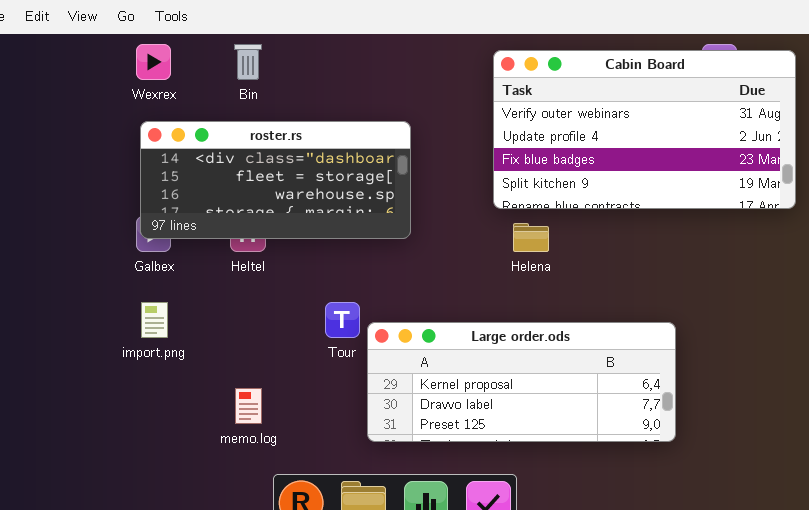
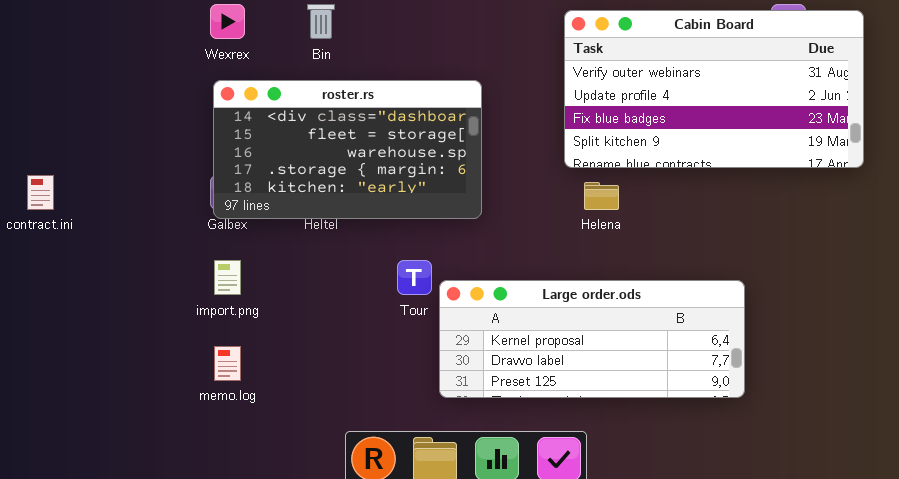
roster.rs: [140,121,411,239] -> [213,80,482,219], resized
memo.log: [235,388,262,424] -> [214,346,241,381], moved

